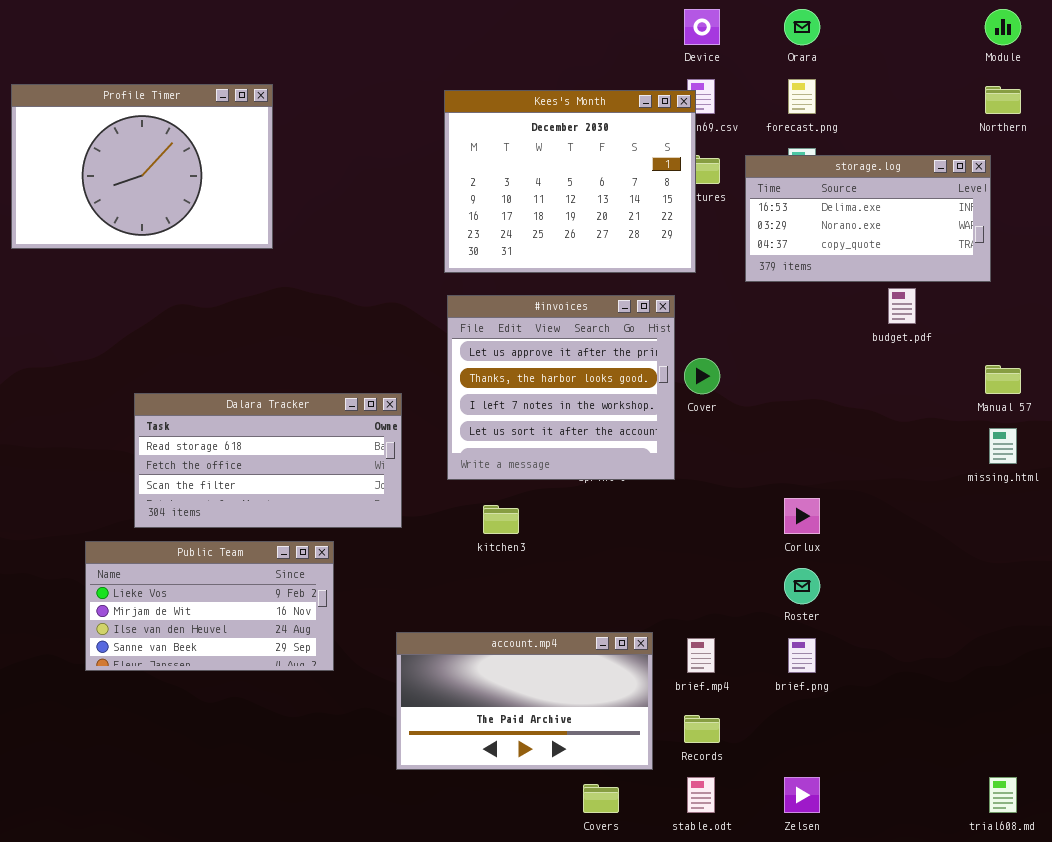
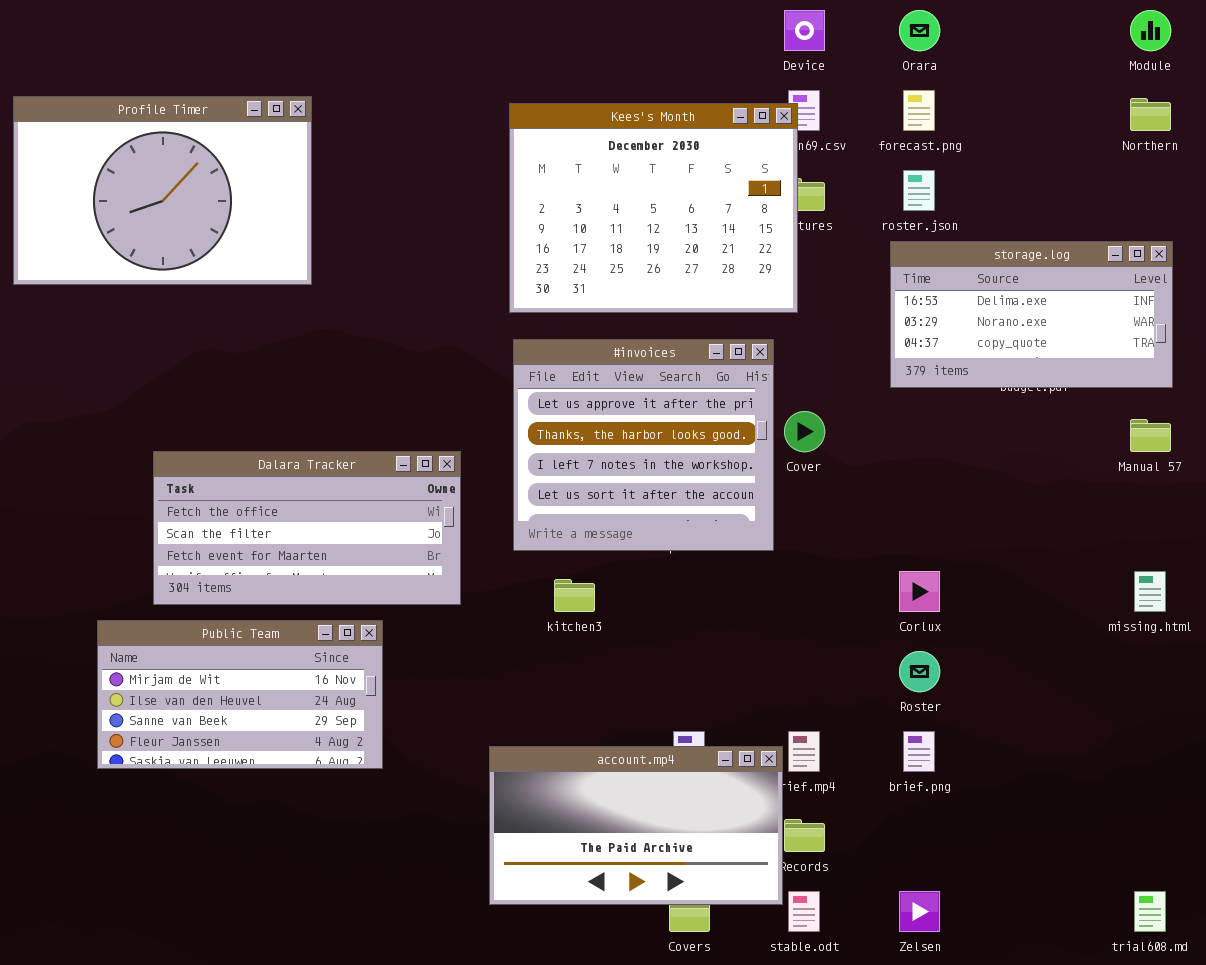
storage.log: [745,155,991,282] -> [890,241,1173,388], moved
Dalara Tracker: [134,393,402,528] -> [153,451,461,605], scrolled down 1 row
missing.html: [989,428,1017,464] -> [1134,571,1166,612], moved
Public Team: [85,541,334,671] -> [97,620,383,769], scrolled down 1 row
account.mp4: [396,632,653,770] -> [489,746,783,905], moved

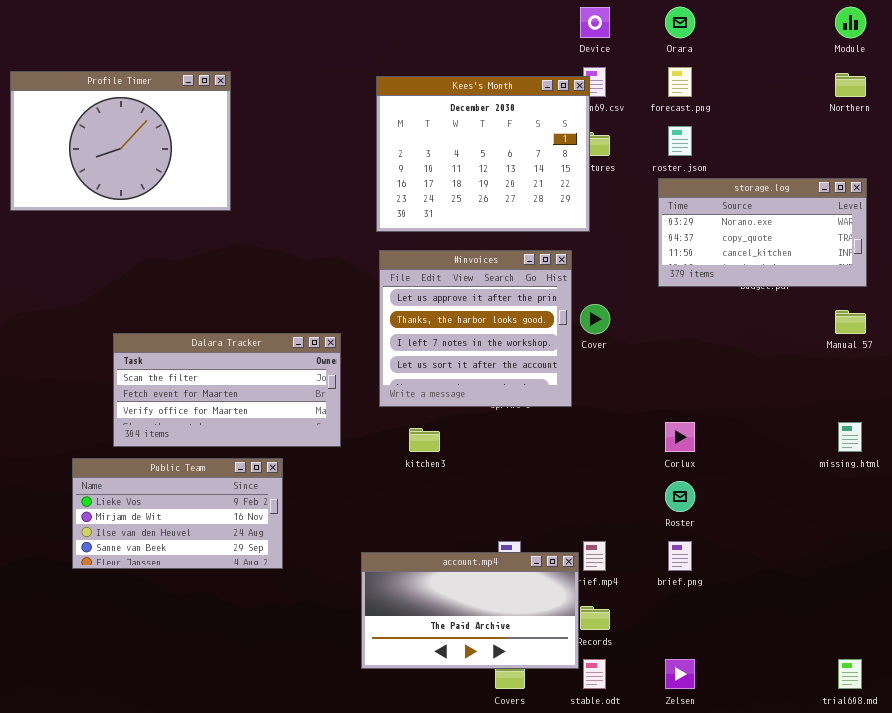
storage.log: [890,241,1173,388] -> [658,178,867,287], scrolled down 1 row
Dalara Tracker: [153,451,461,605] -> [113,333,341,447], scrolled down 1 row
Public Team: [97,620,383,769] -> [72,458,283,569], scrolled up 1 row

